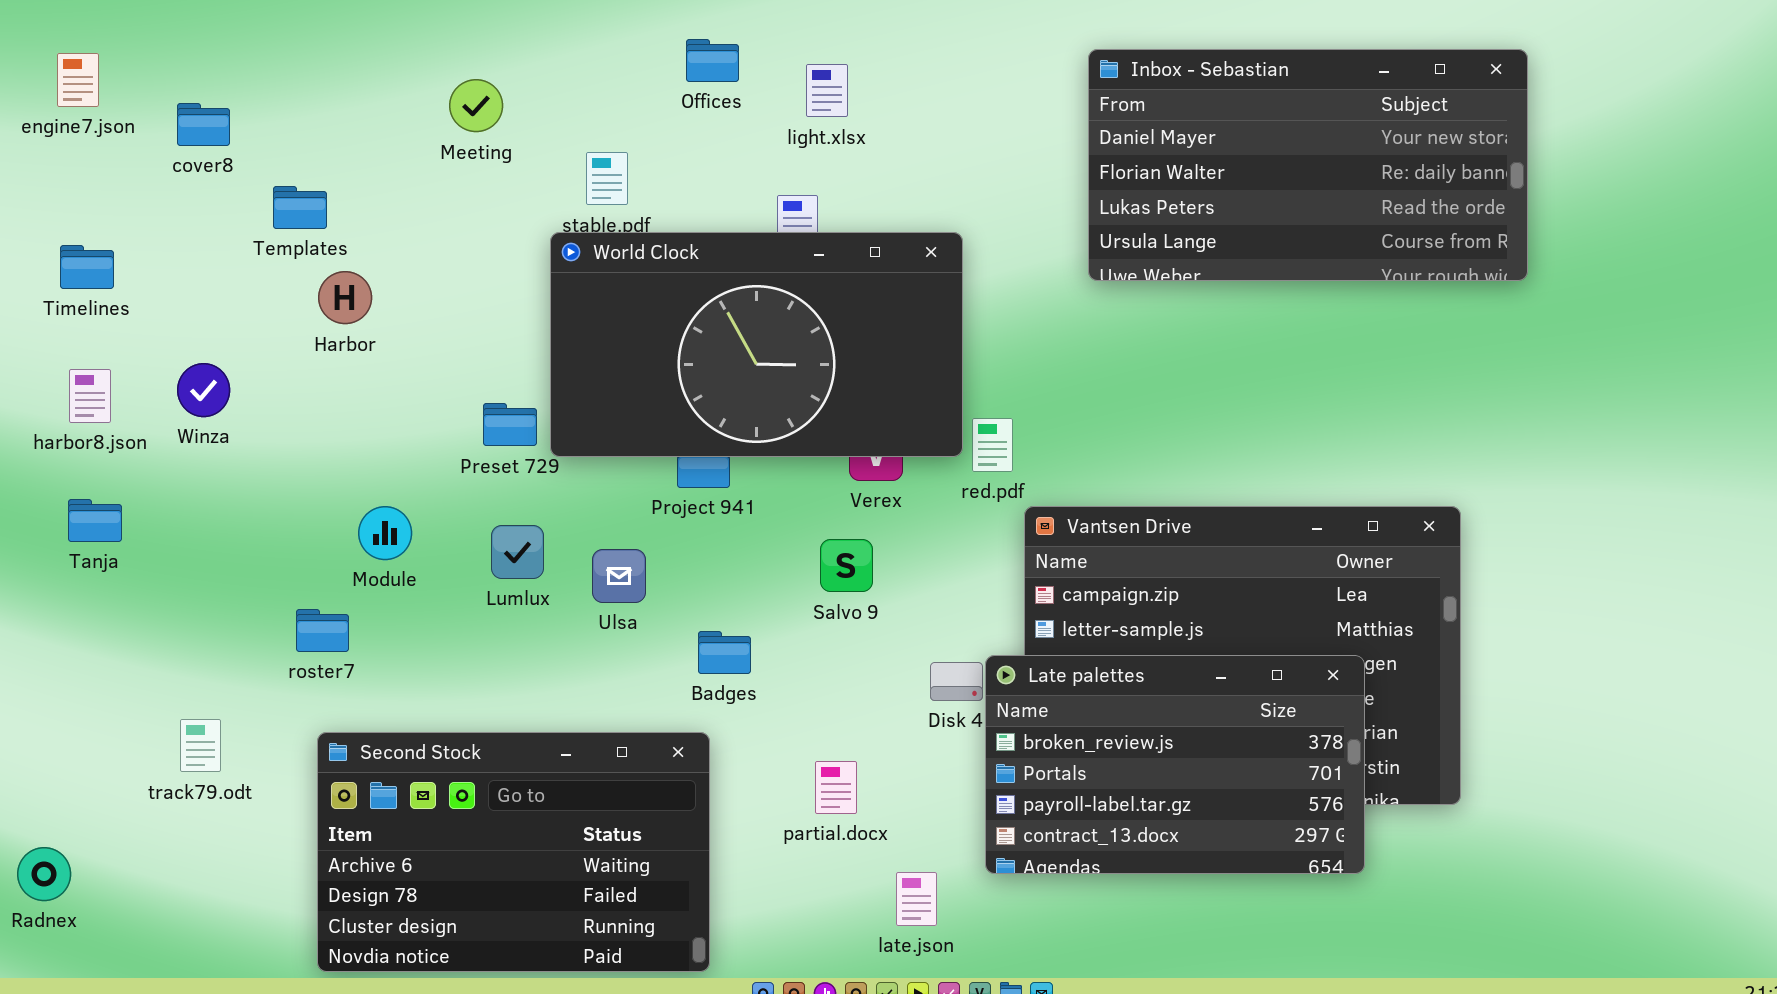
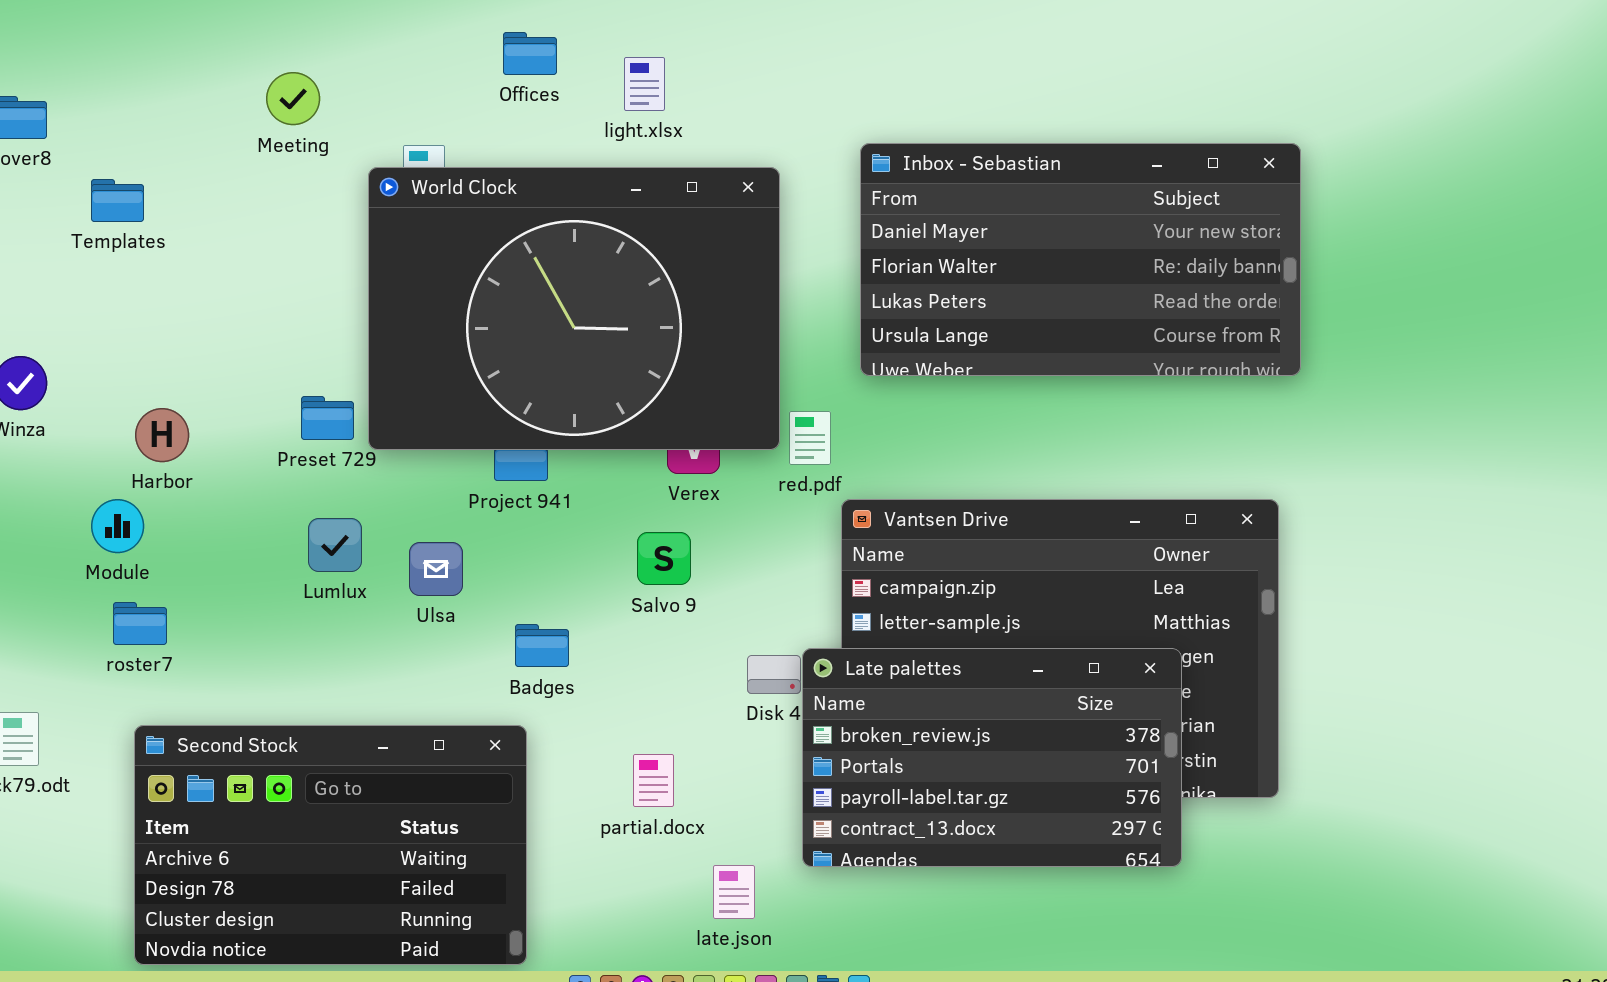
Inbox - Sebastian: [1088,49,1528,281] -> [860,143,1301,376], moved
World Clock: [550,232,963,457] -> [368,167,780,450], resized
Harbor: [318,271,372,324] -> [135,408,189,462], moved
Module: [358,506,412,560] -> [91,499,144,553], moved

